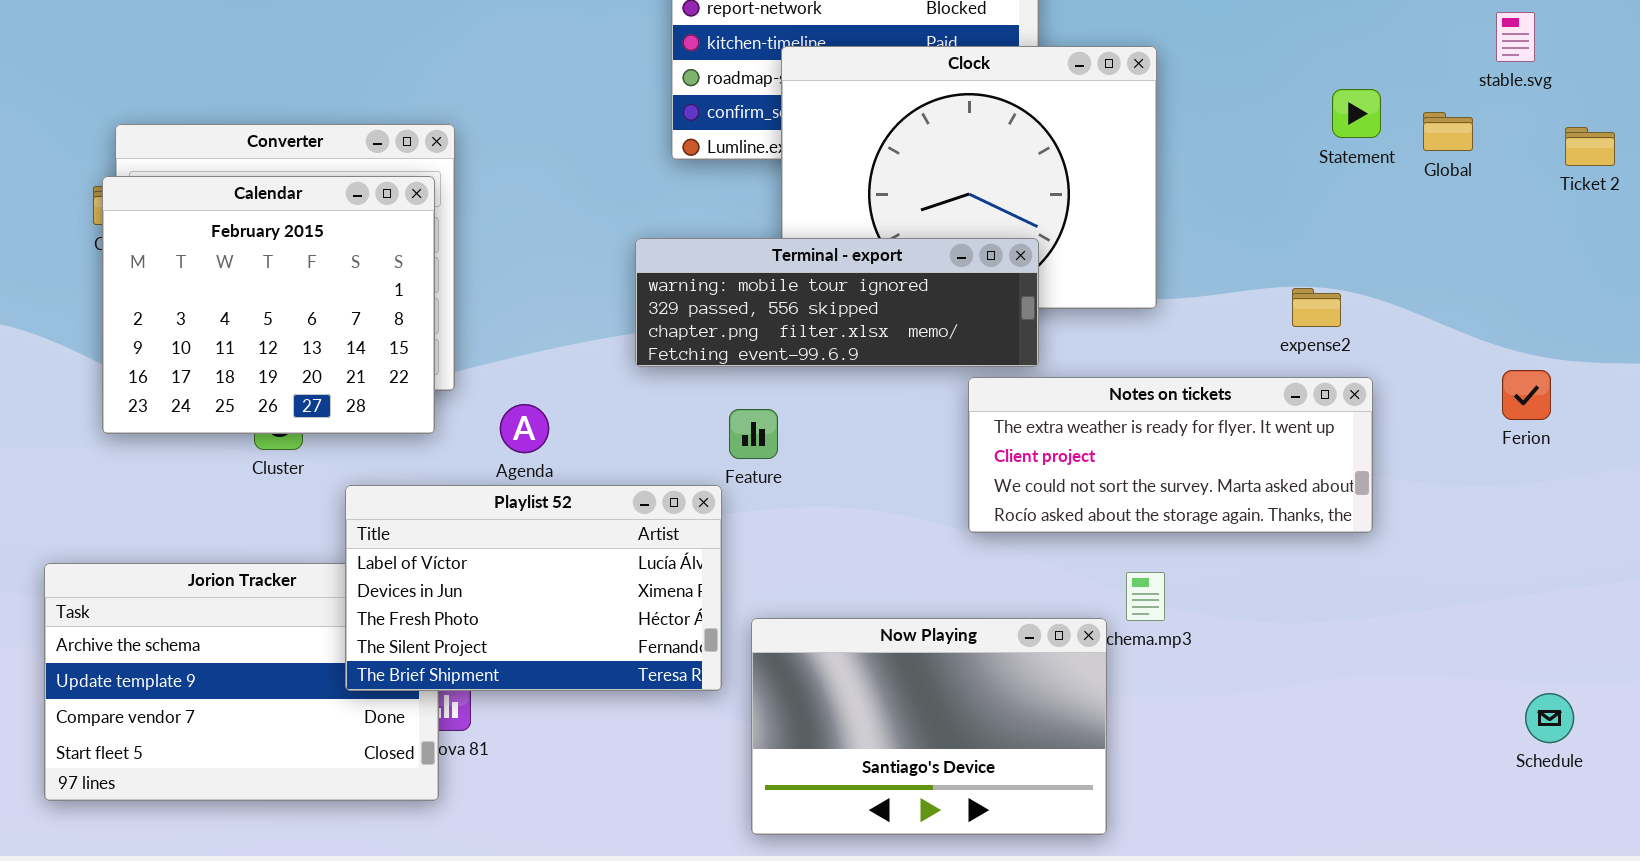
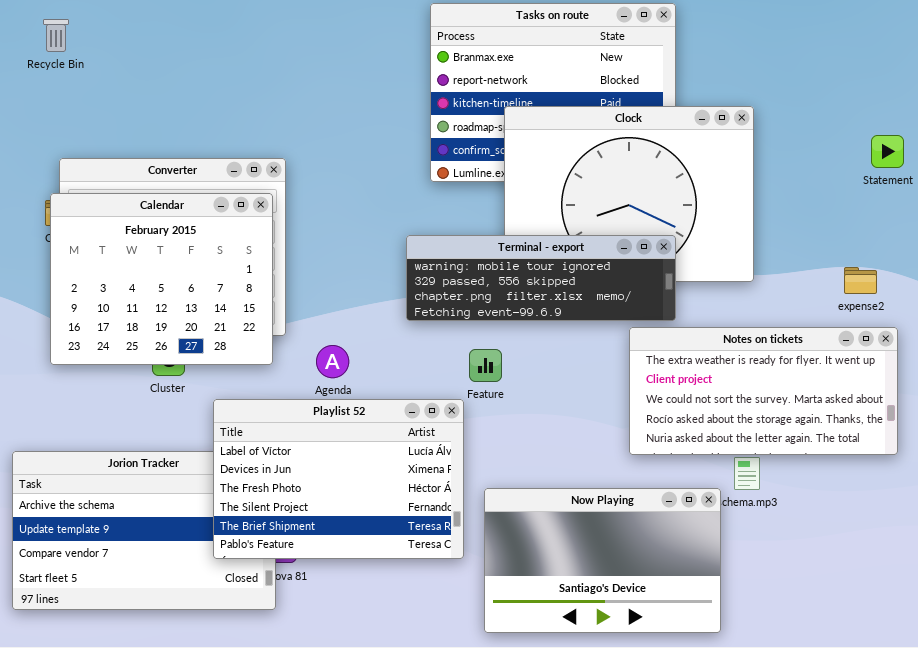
Notes on tickets: [968,377,1373,533] -> [629,327,898,455], resized
Playlist 52: [345,485,722,691] -> [213,399,464,559], resized

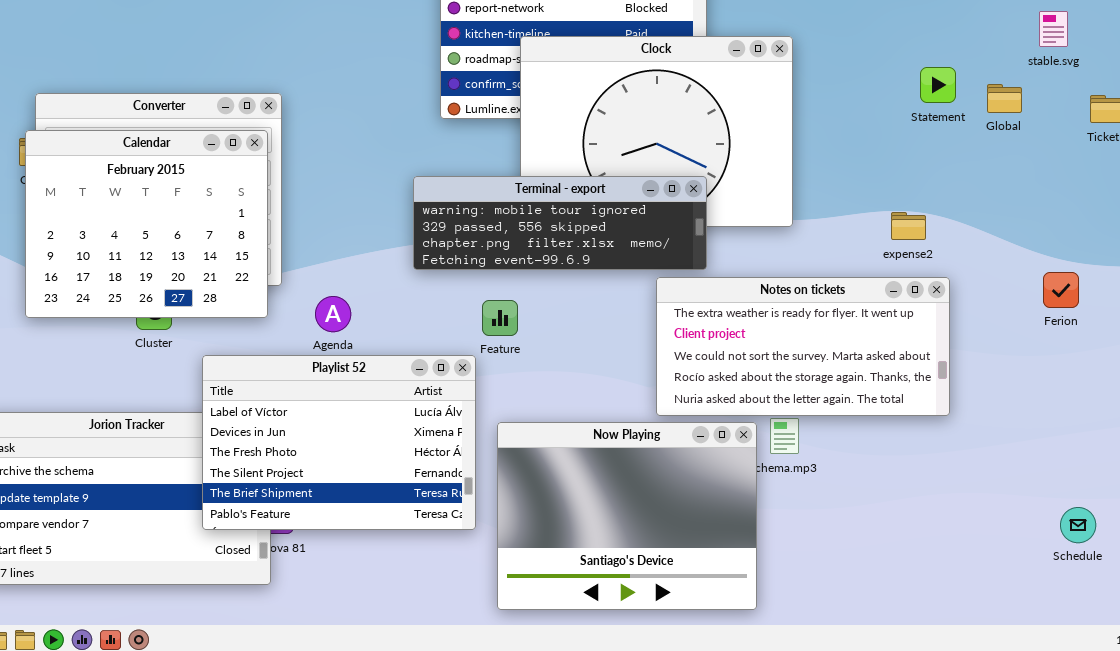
Now Playing: [484,488,721,633] -> [497,422,757,610], resized

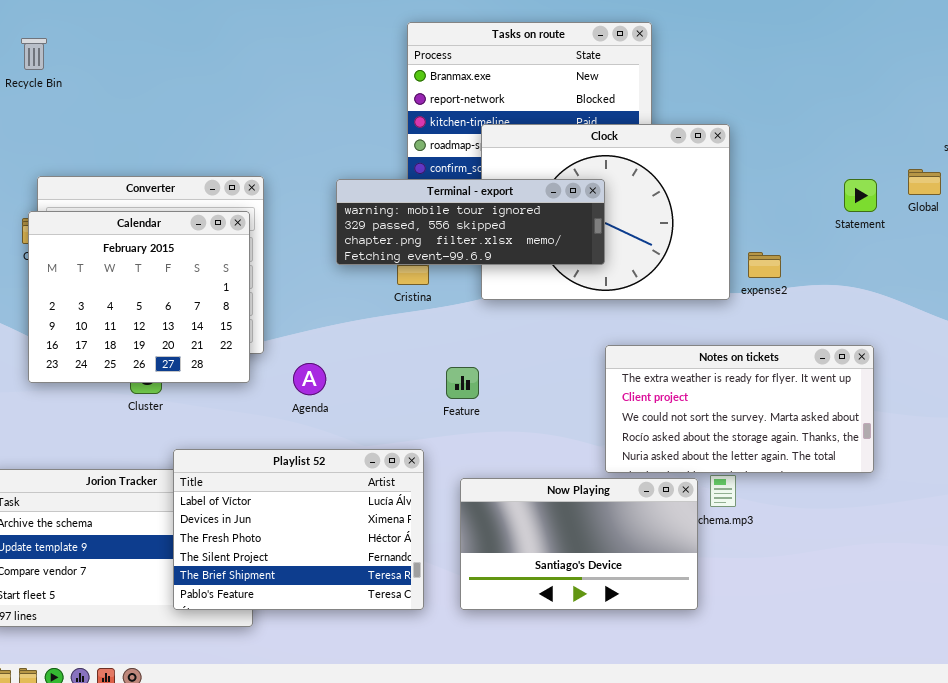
Statement: [920,67,956,103] -> [844,179,877,212], moved
Terminal - export: [413,176,707,270] -> [336,179,605,265], moved
expense2: [891,212,926,240] -> [748,252,781,278], moved
Playlist 52: [202,355,476,530] -> [173,449,424,610], moved
Now Playing: [497,422,757,610] -> [460,478,698,610], resized

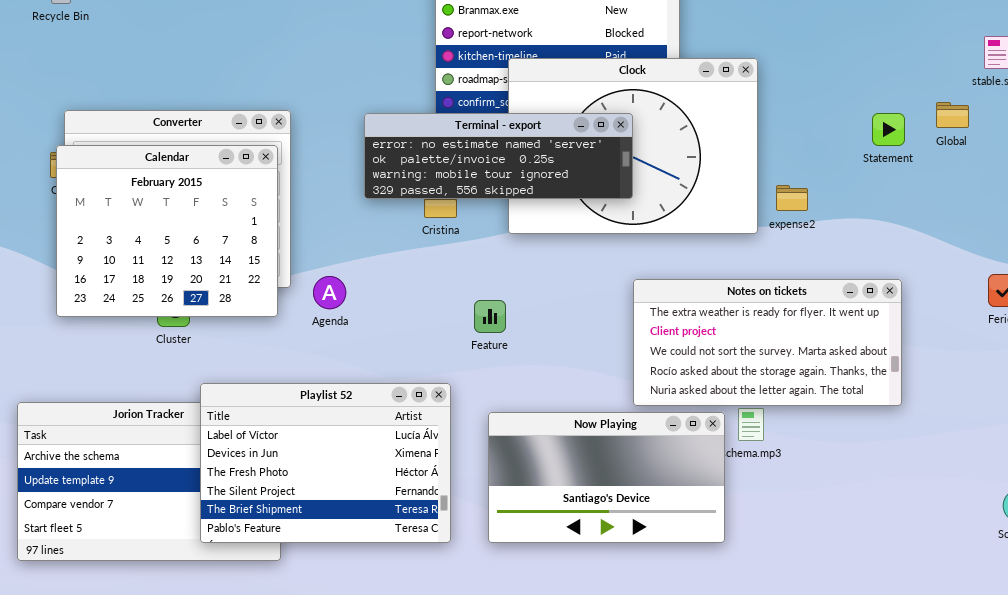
Terminal - export: [336,179,605,265] -> [364,113,633,199], scrolled up 2 rows
Agenda: [293,363,326,395] -> [313,276,346,309], moved

